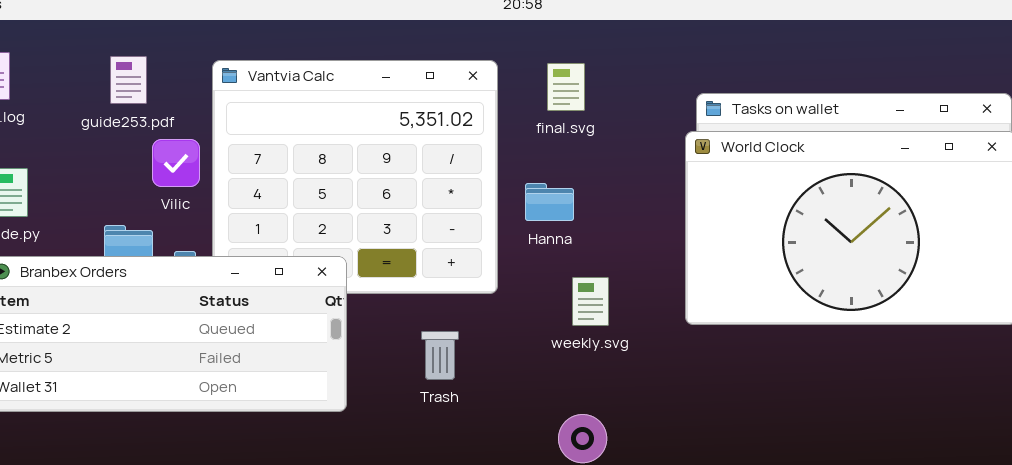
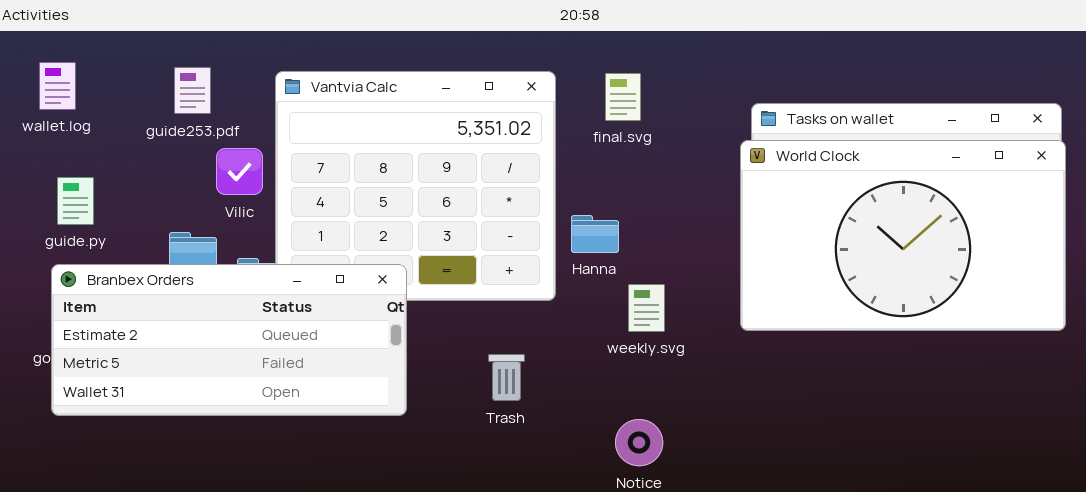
Hanna: [525,183,574,221] -> [571,215,619,253], moved
Trash: [421,331,459,380] -> [488,354,525,401], moved

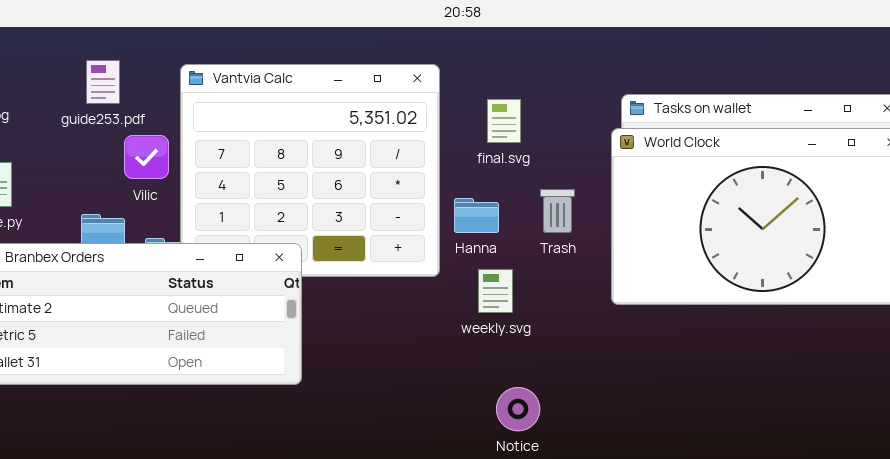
final.svg: [605,73,641,121] -> [487,99,521,143], moved
weekly.svg: [628,284,665,332] -> [478,269,513,313], moved
Trash: [488,354,525,401] -> [540,189,575,233], moved

